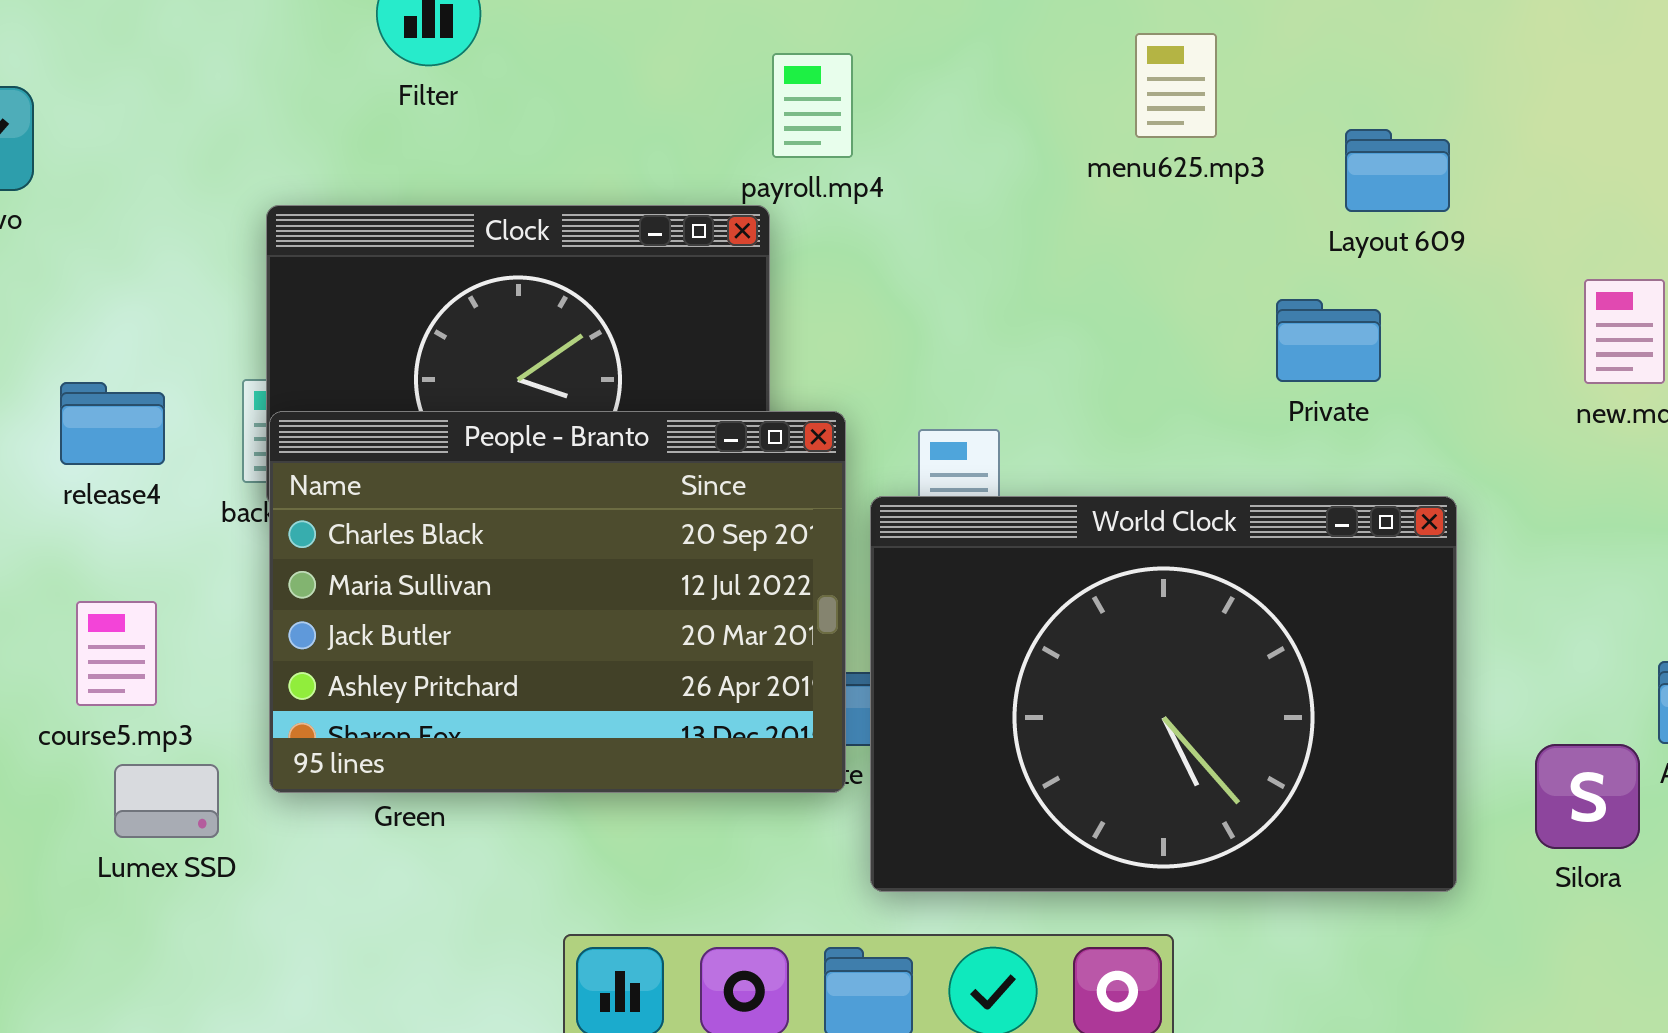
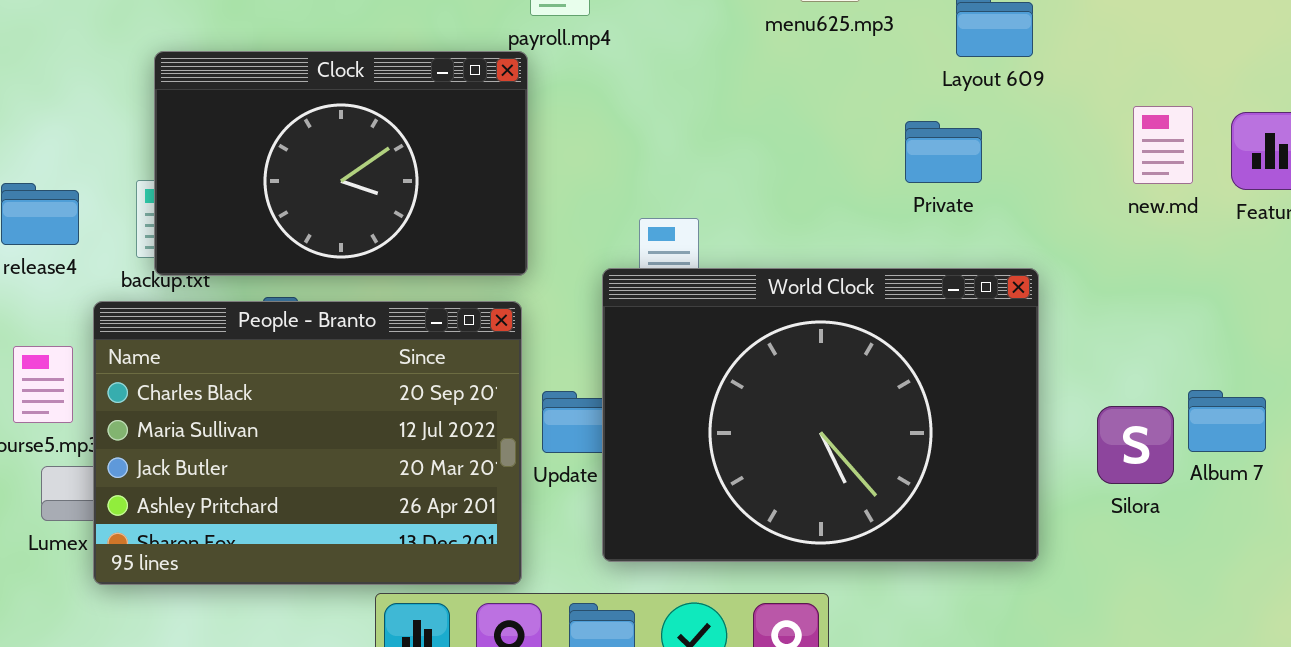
People - Branto: [269,411,846,793] -> [93,301,522,585], moved
Silora: [1535,744,1640,849] -> [1097,406,1174,484], moved

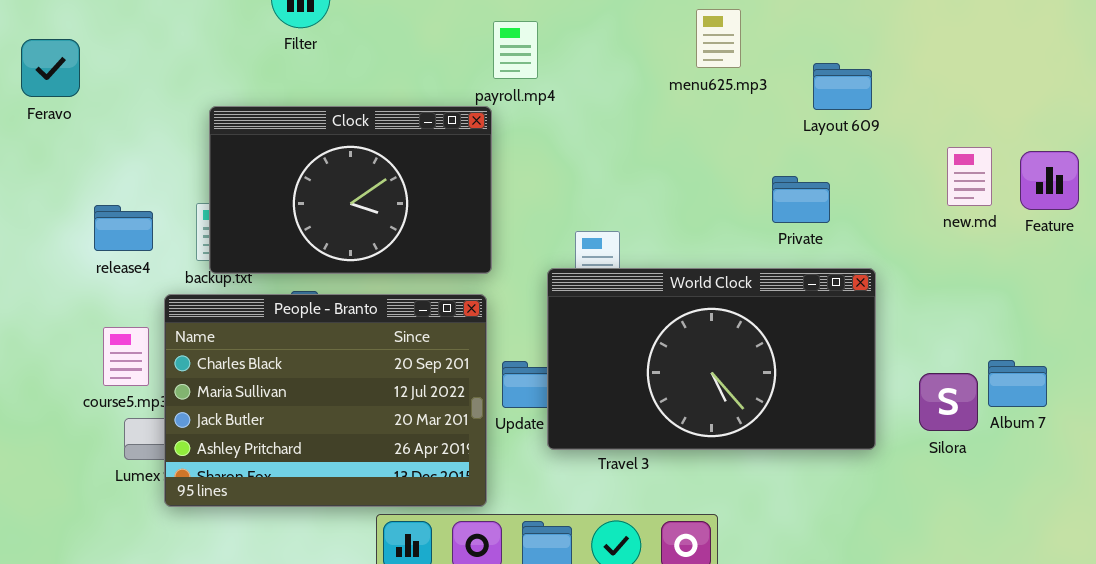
Private: [905,121,982,183] -> [772,176,830,223], moved
World Clock: [602,268,1039,562] -> [547,268,876,450], resized

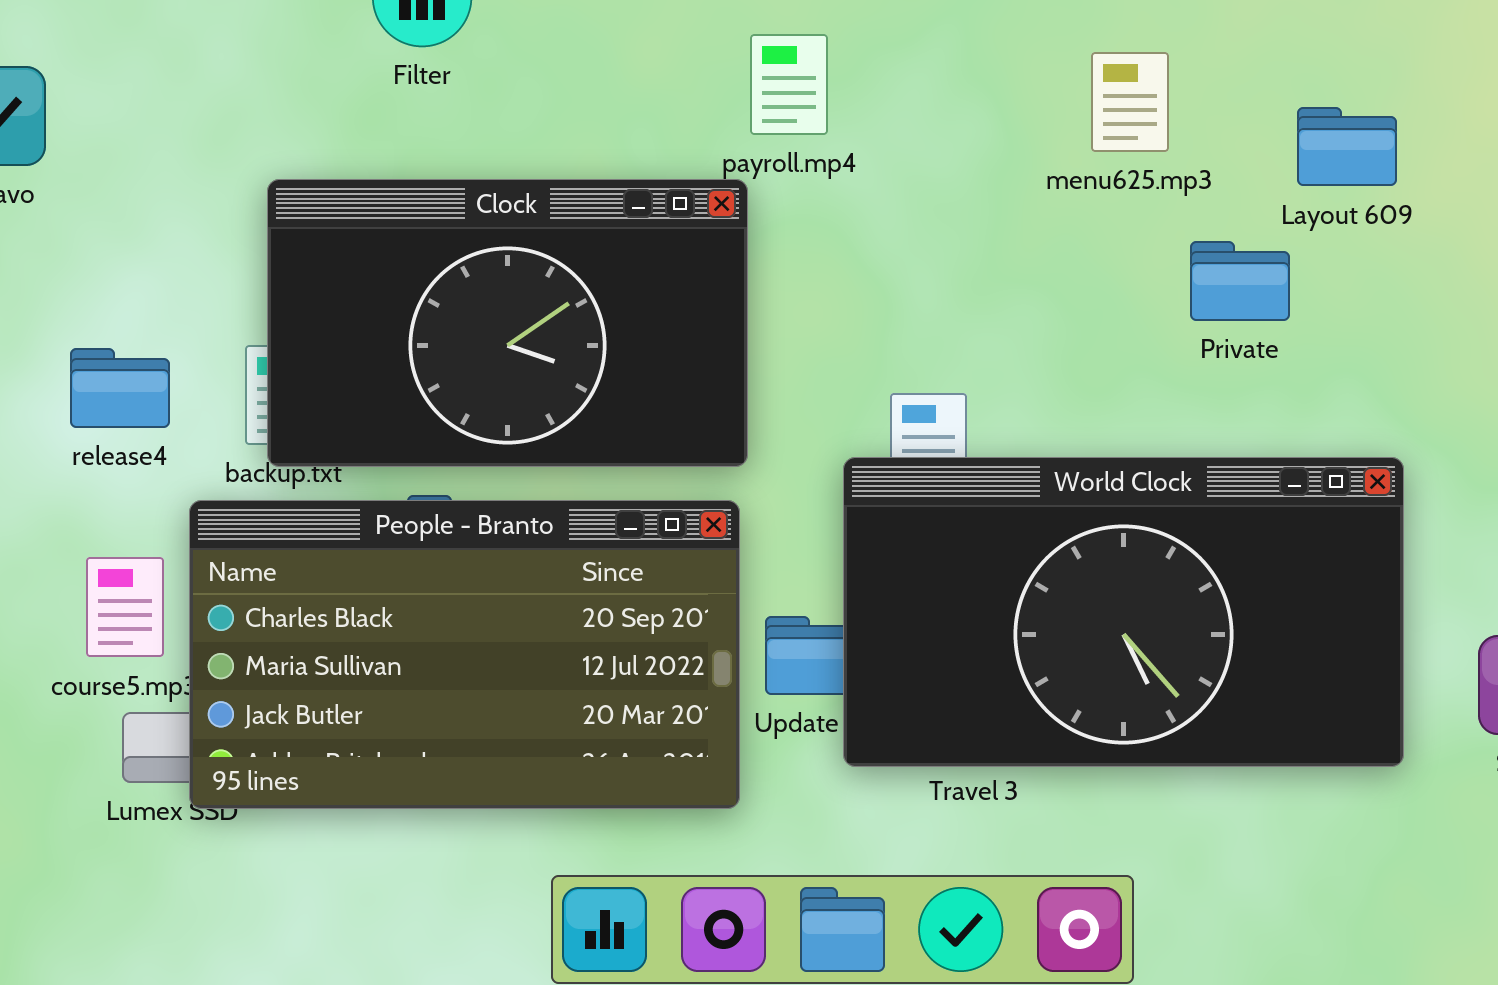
menu625.mp3: [696,9,741,68] -> [1091,52,1169,152], moved
Private: [772,176,830,223] -> [1190,241,1290,321], moved
People - Branto: [164,294,487,507] -> [189,500,740,809], resized

